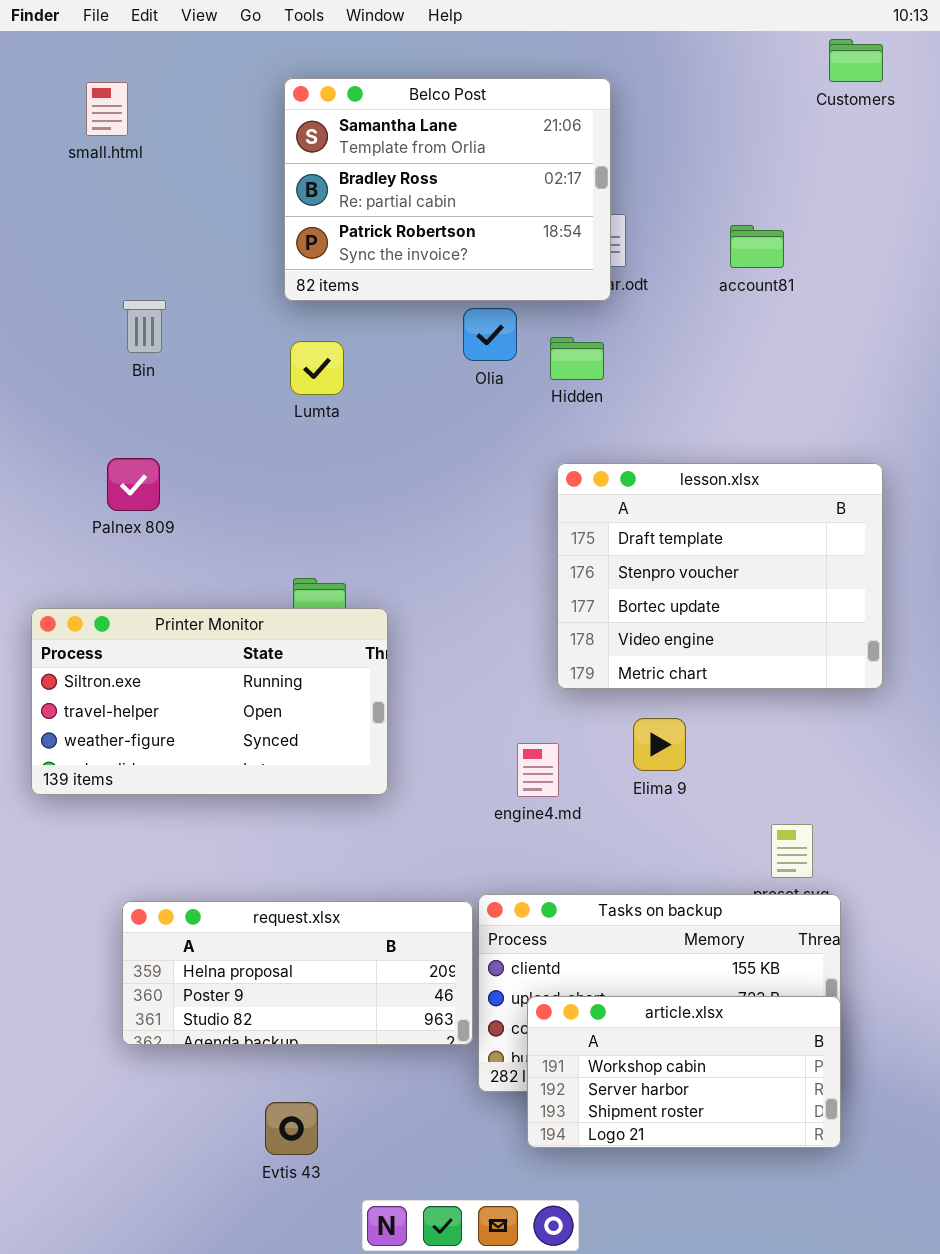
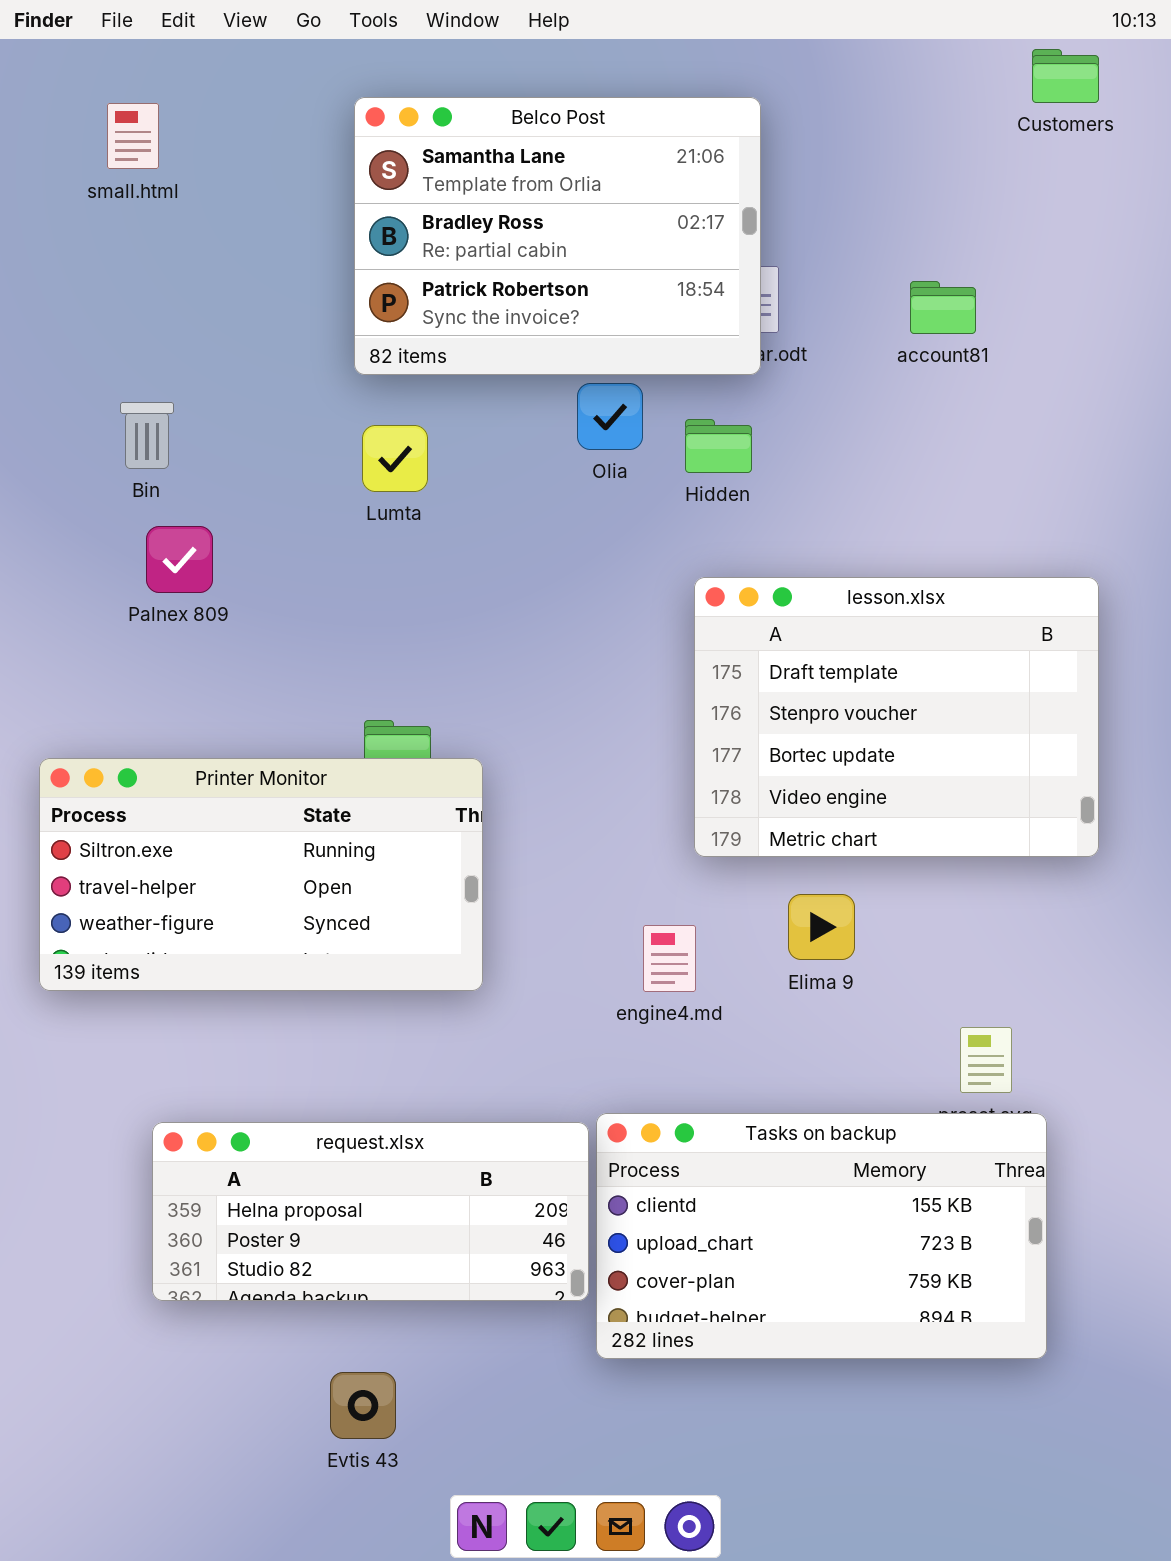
Bin: [123,300,166,353] -> [120,402,174,469], moved
Palnex 809: [107,458,160,511] -> [146,526,213,593], moved
article.xlsx: [527,996,841,1148] -> none, closed

